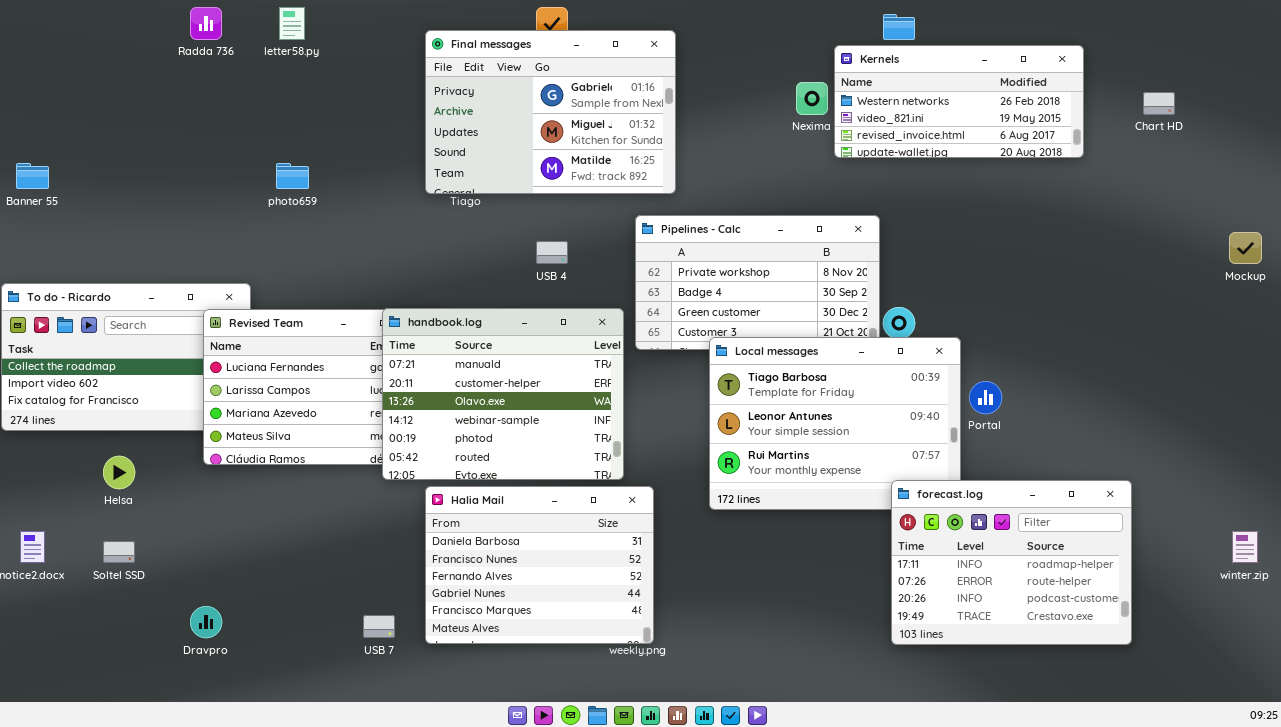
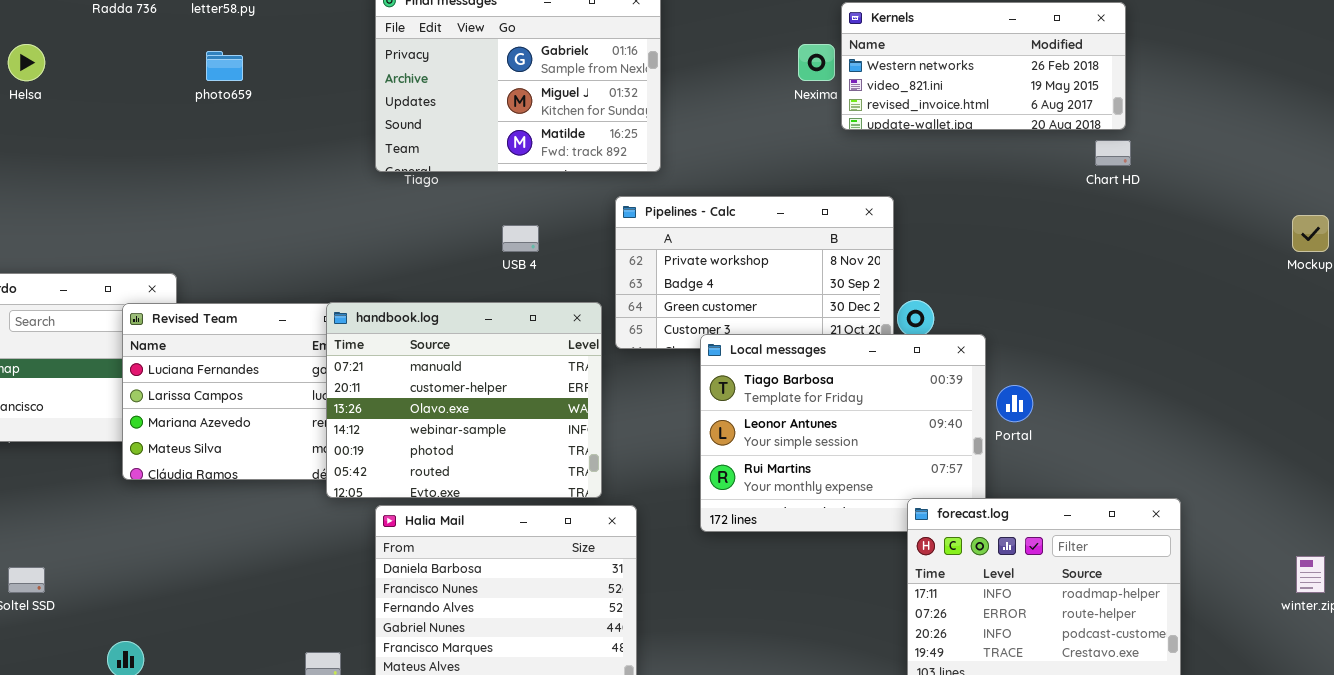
Chart HD: [1143,92,1175,115] -> [1095,140,1131,166], moved
photo659: [276,163,309,189] -> [206,51,243,81], moved
Helsa: [103,456,135,489] -> [8,44,45,81], moved

